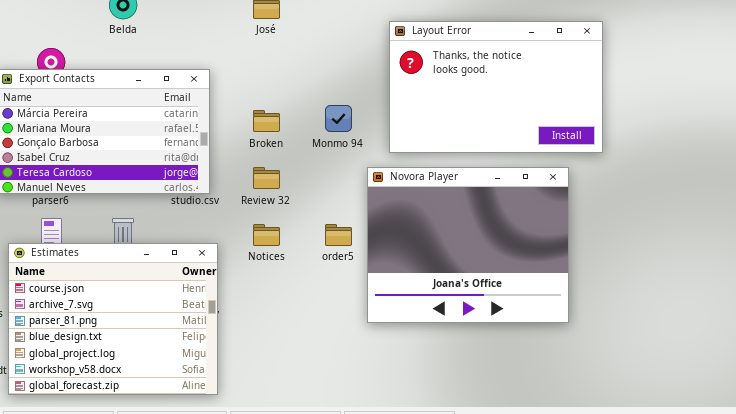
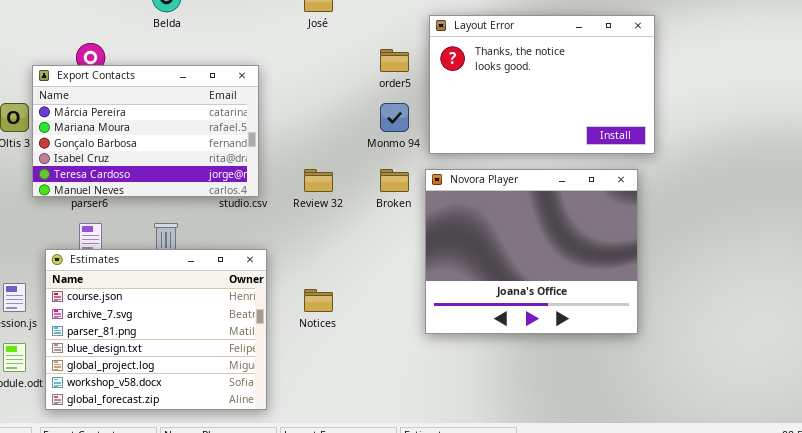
Layout Error: [389,21,603,153] -> [429,15,655,154], moved
Broken: [253,110,280,132] -> [380,169,409,192], moved
Notices: [253,224,280,246] -> [304,289,333,312], moved
order5: [325,224,352,246] -> [380,49,409,72], moved

